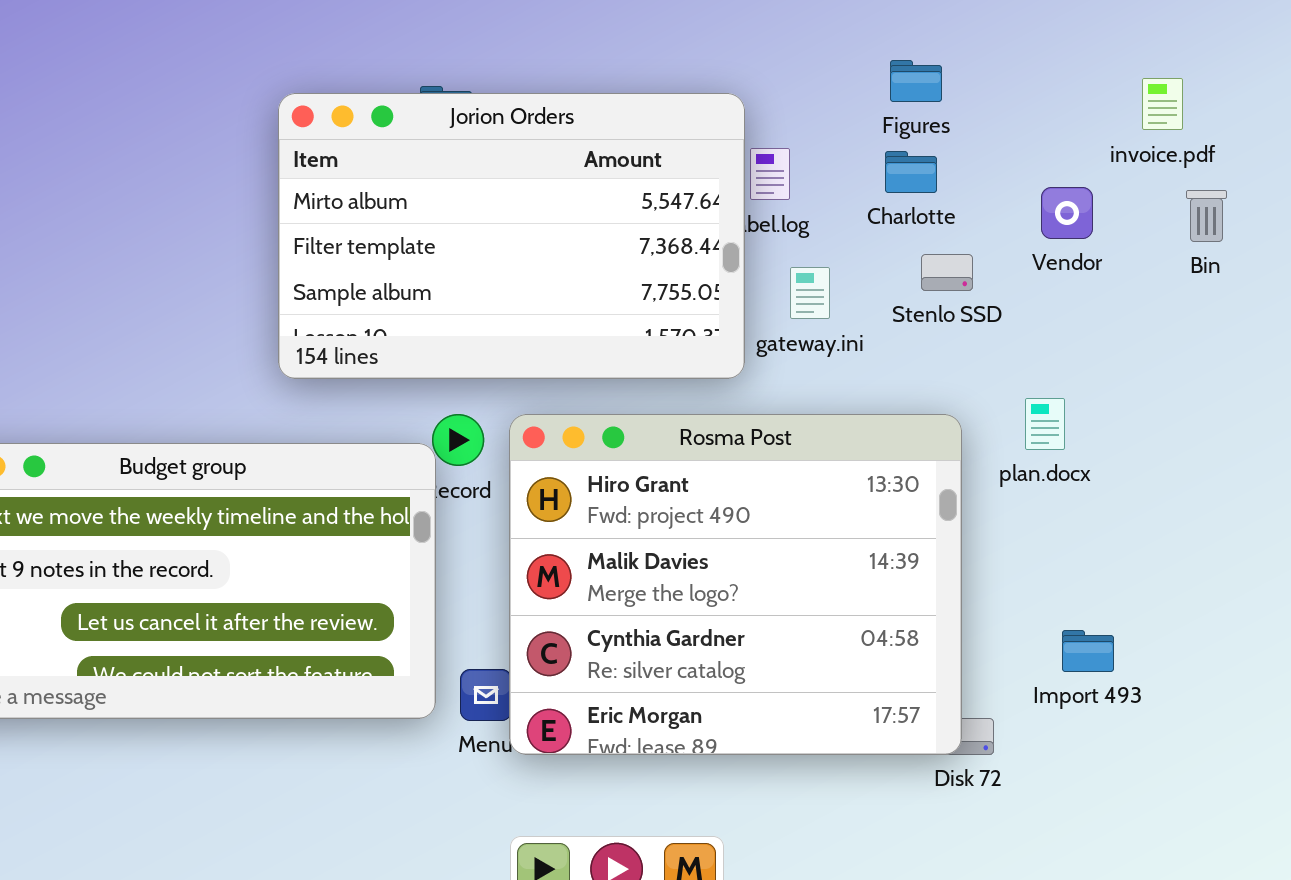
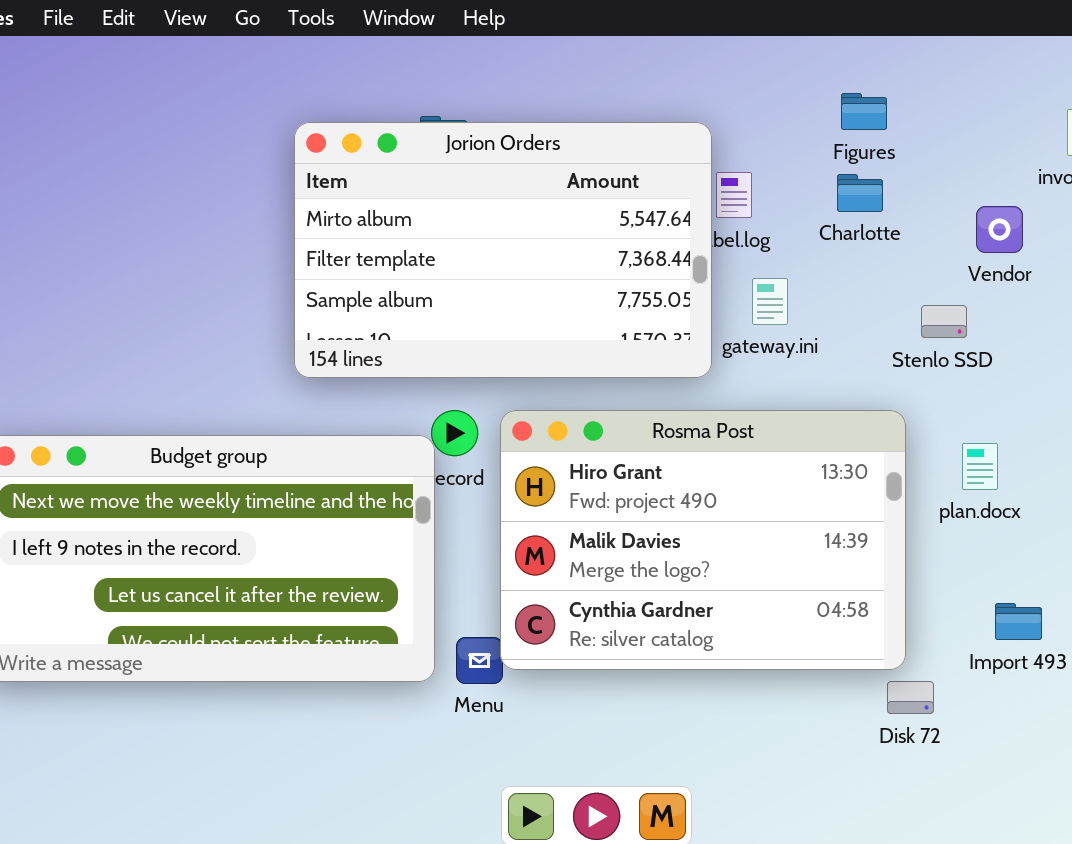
Stenlo SSD: [921,254,973,291] -> [921,305,967,338], moved
plan.docx: [1025,398,1065,450] -> [962,443,998,490], moved
Rosma Post: [509,414,962,755] -> [500,410,906,670], resized

